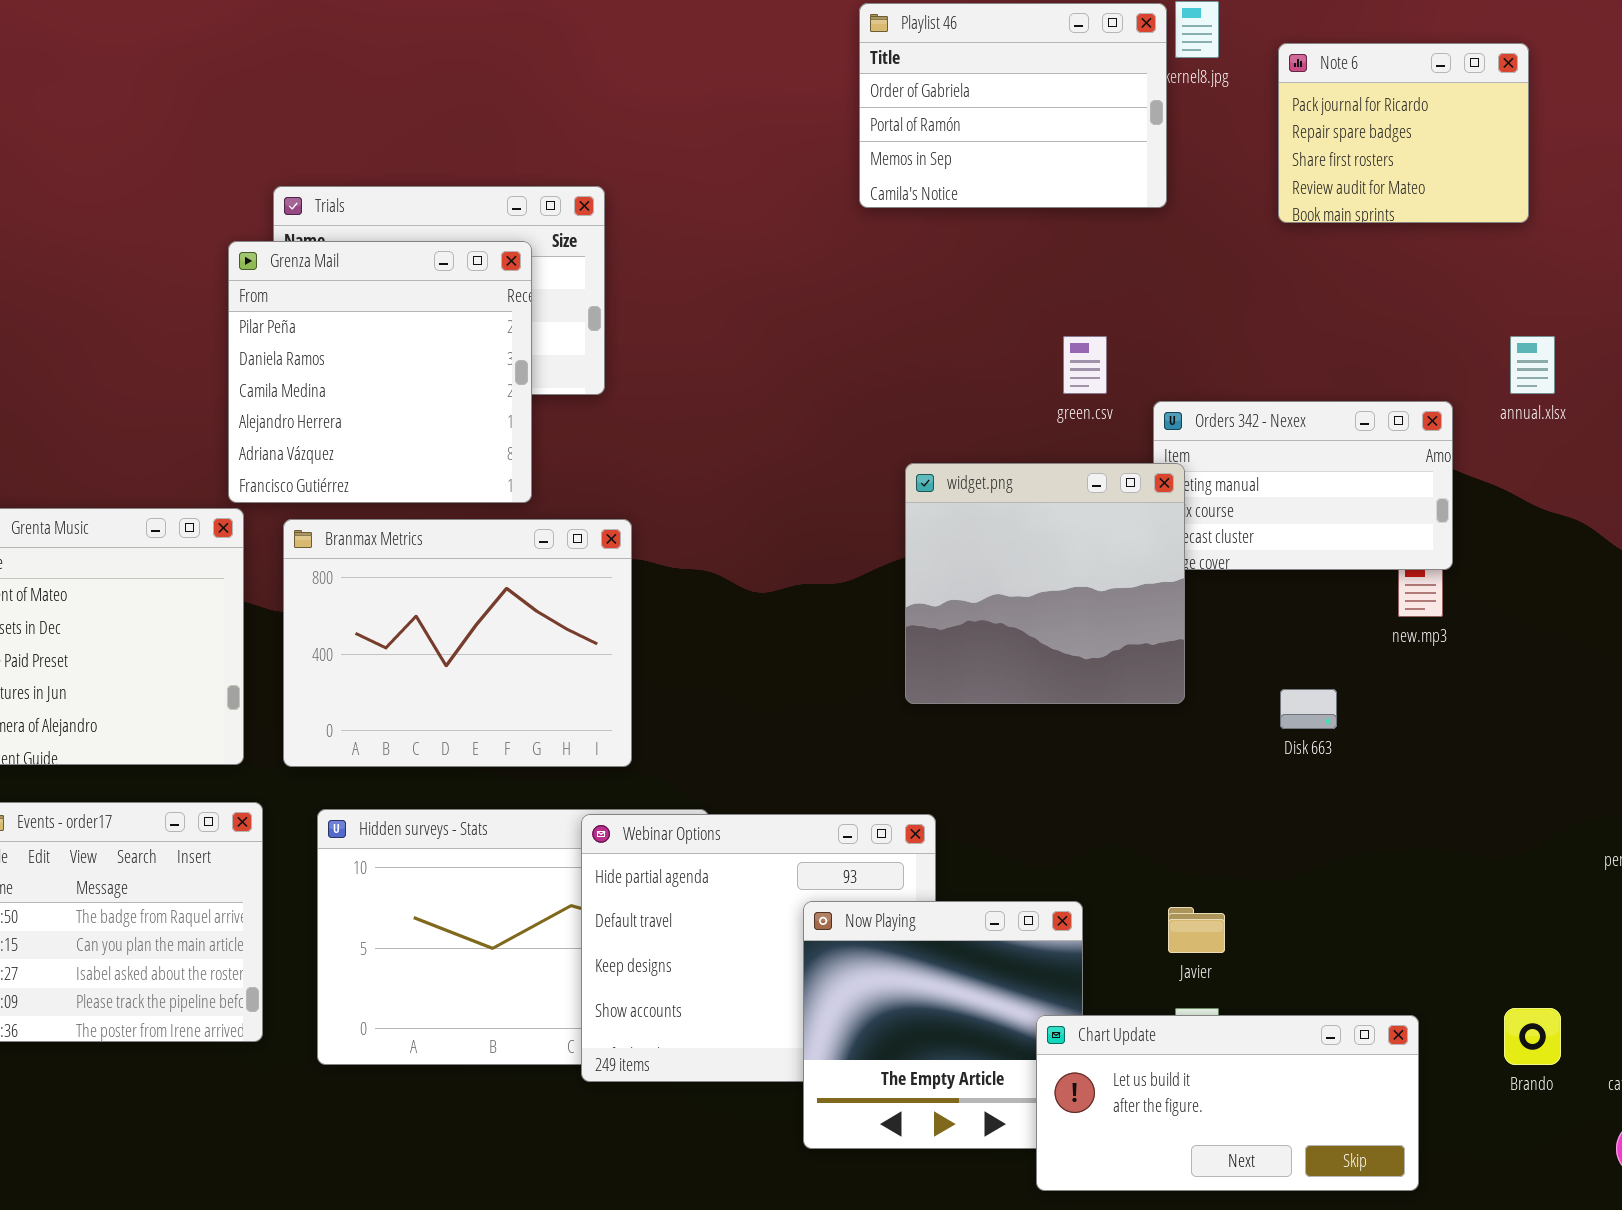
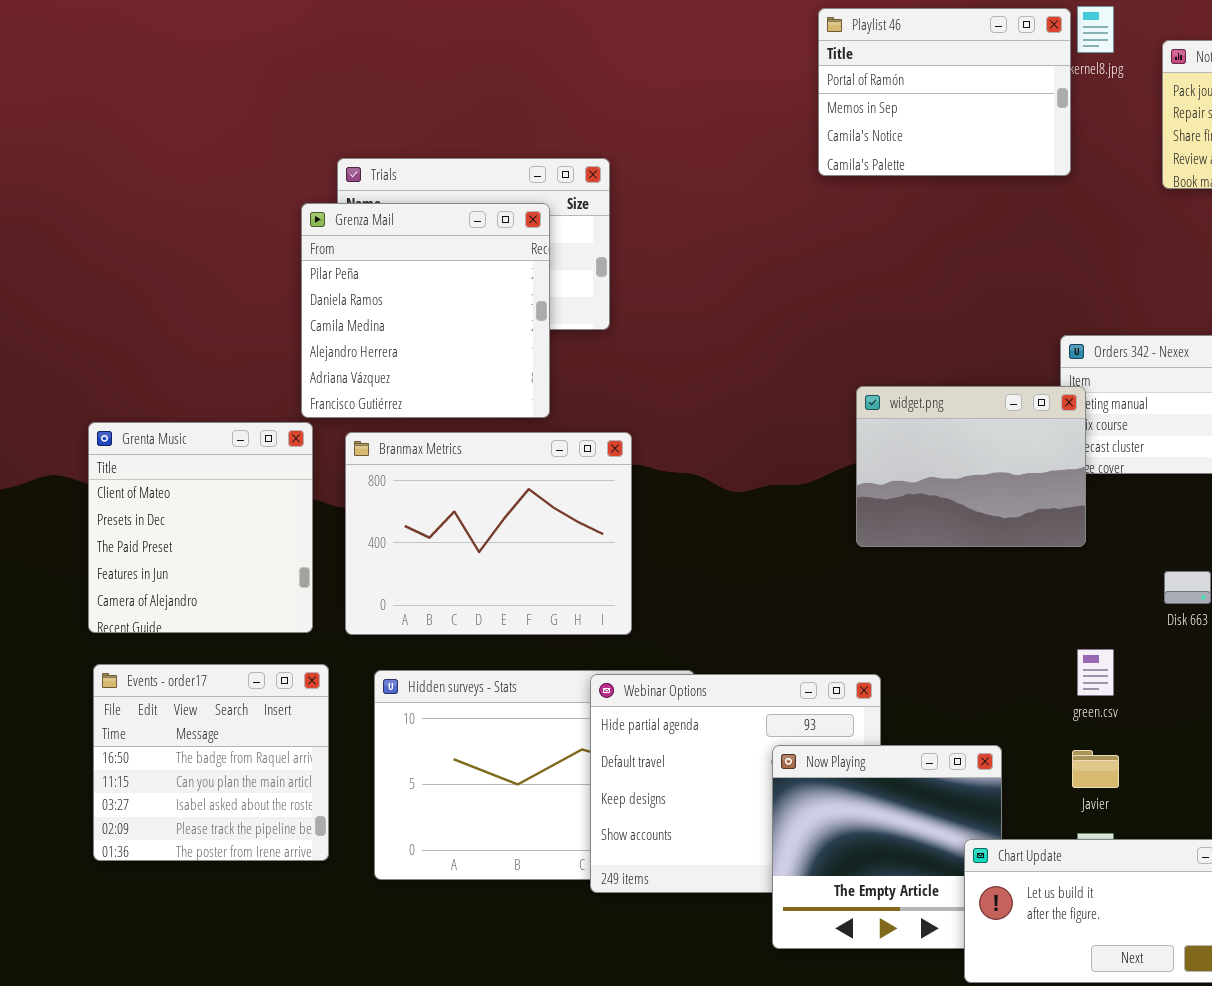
Playlist 46: [859,3,1167,208] -> [818,8,1071,176], scrolled down 1 row
green.csv: [1063,336,1107,394] -> [1077,649,1114,696], moved
widget.png: [905,463,1185,704] -> [856,386,1086,547], resized

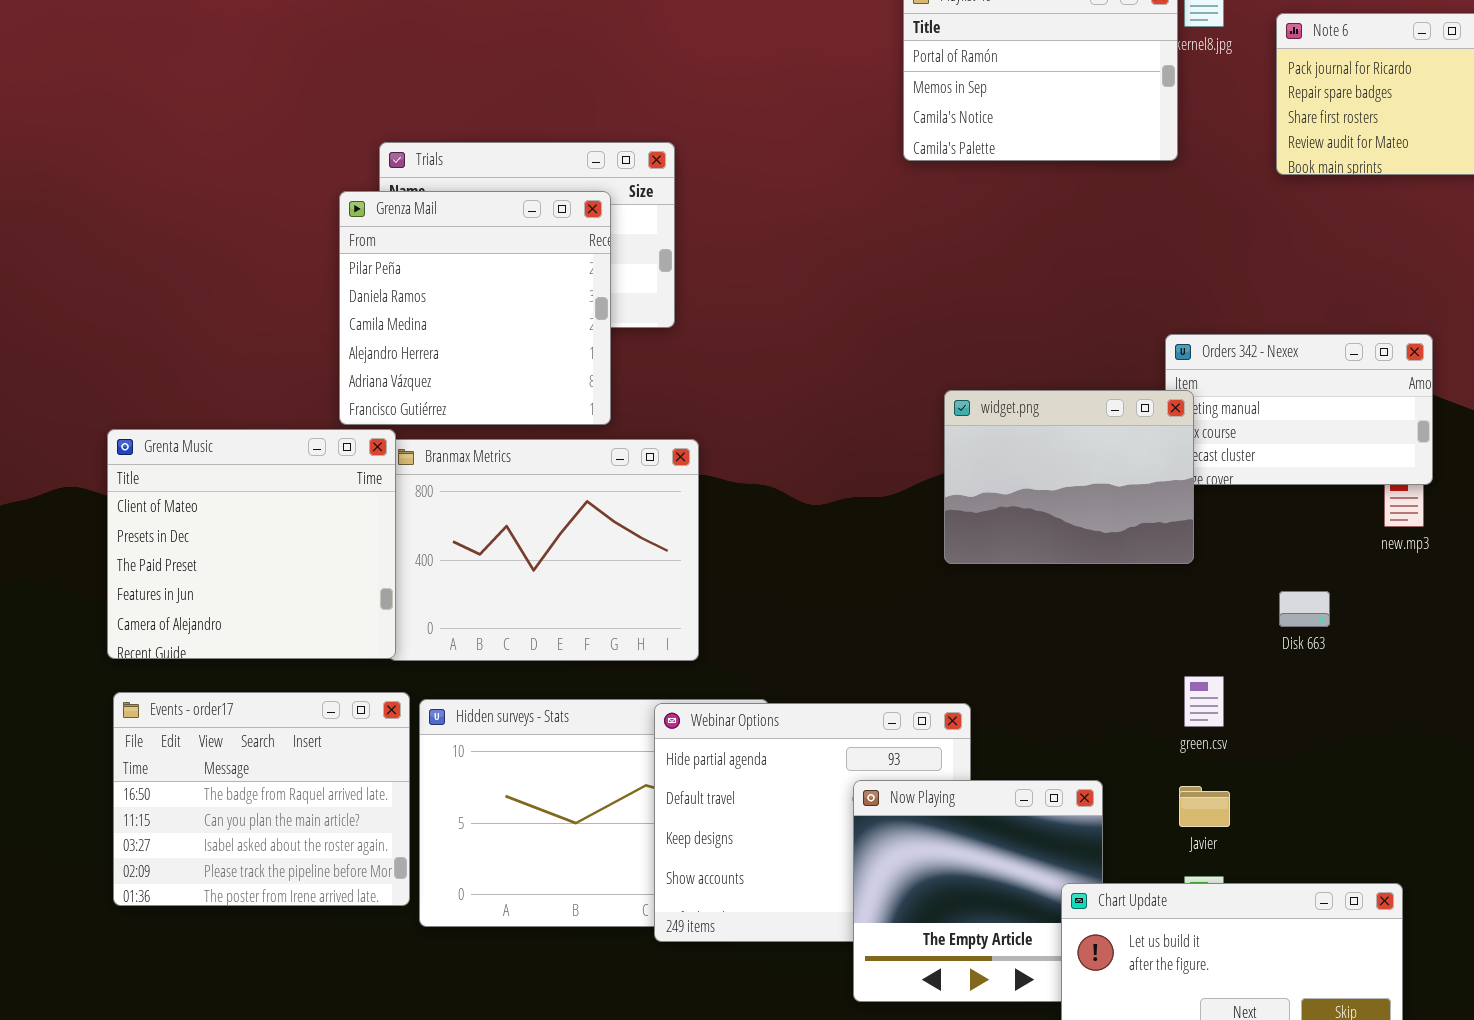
Grenta Music: [88,422,313,633] -> [107,429,396,659], resized
Events - order17: [93,664,329,861] -> [113,692,410,906], resized

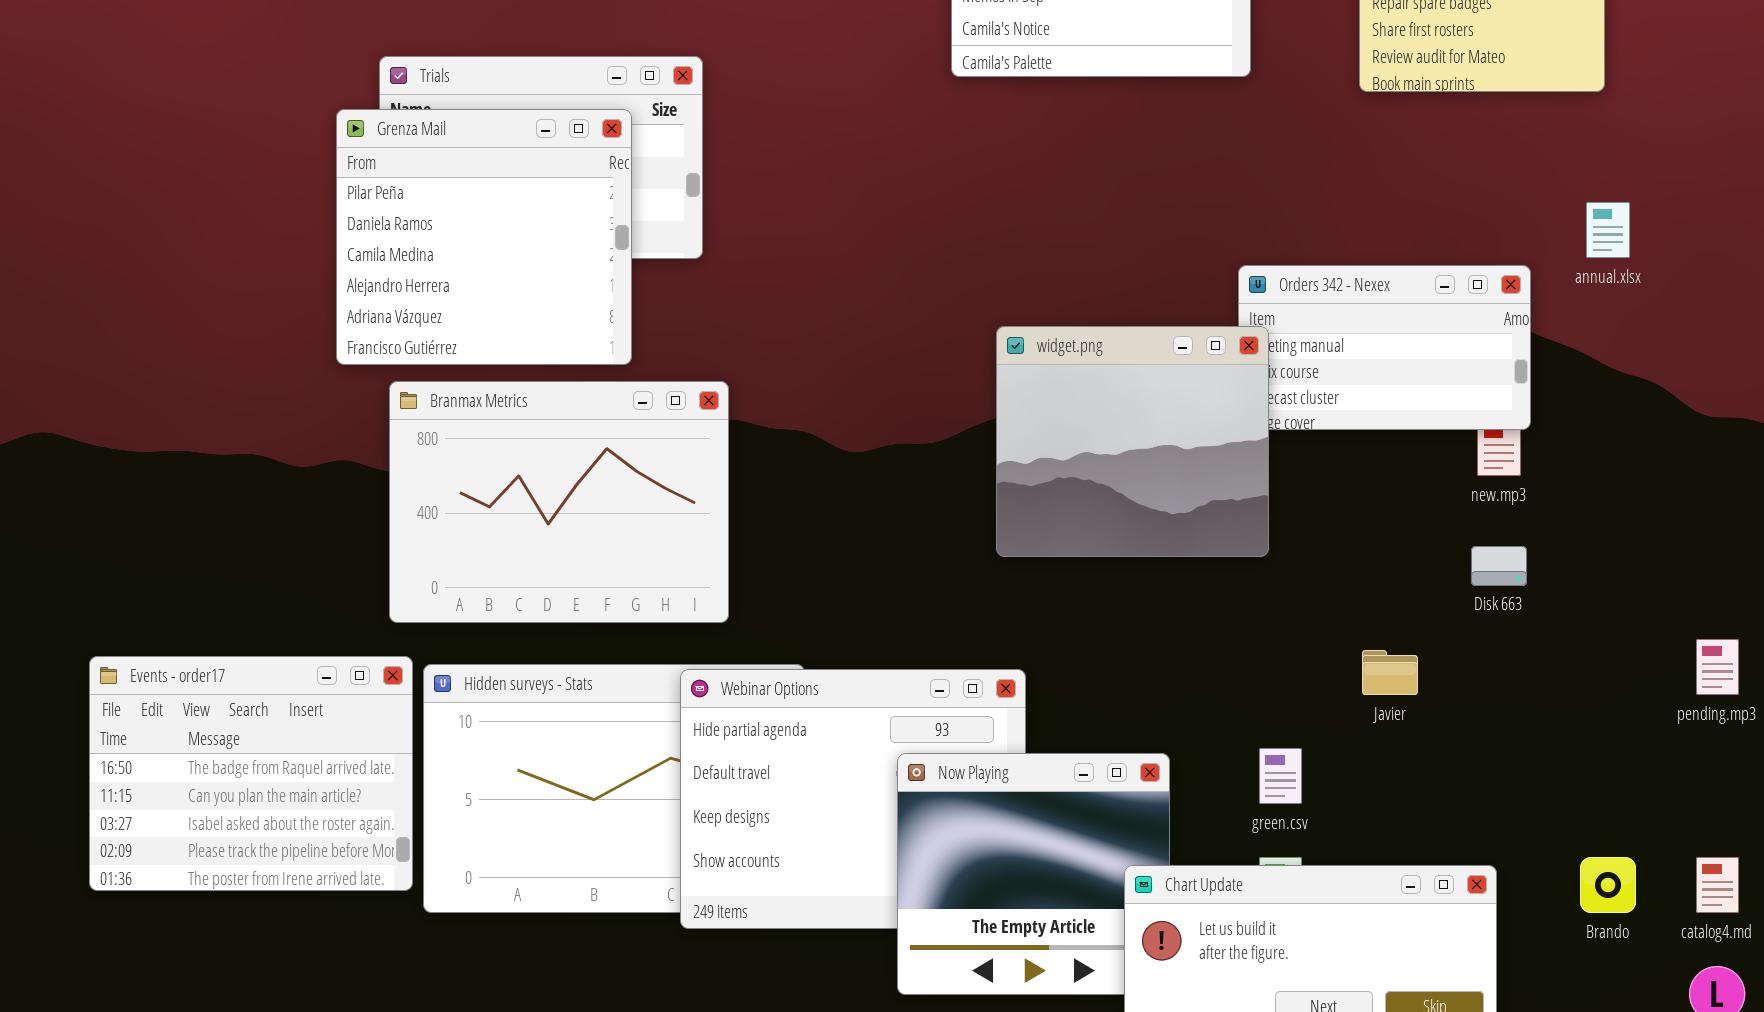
widget.png: [944,390,1194,564] -> [996,326,1269,557], resized
Grenta Music: [107,429,396,659] -> none, closed
Disk 663: [1279,591,1330,627] -> [1471,546,1527,586], moved
green.csv: [1184,676,1224,727] -> [1259,748,1302,804], moved
Javier: [1179,786,1230,827] -> [1362,650,1418,695], moved

